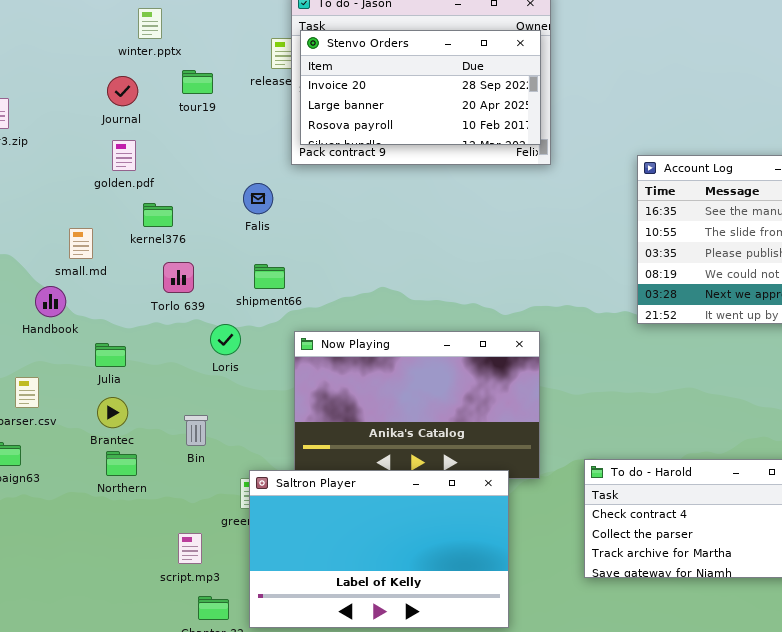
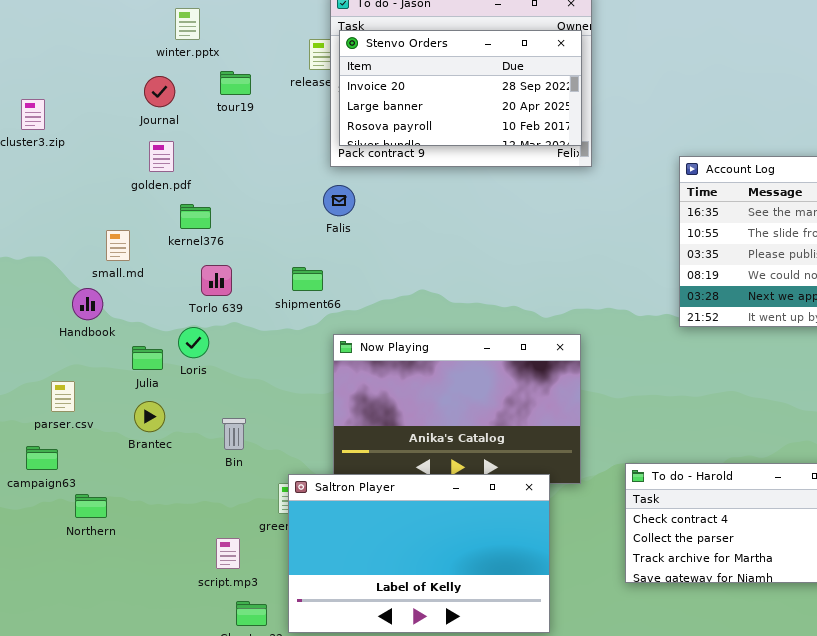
Falis: [243,183,273,214] -> [323,185,355,216], moved
Loris: [210,324,241,355] -> [178,327,209,358], moved
Northern: [106,451,137,476] -> [75,494,107,518], moved

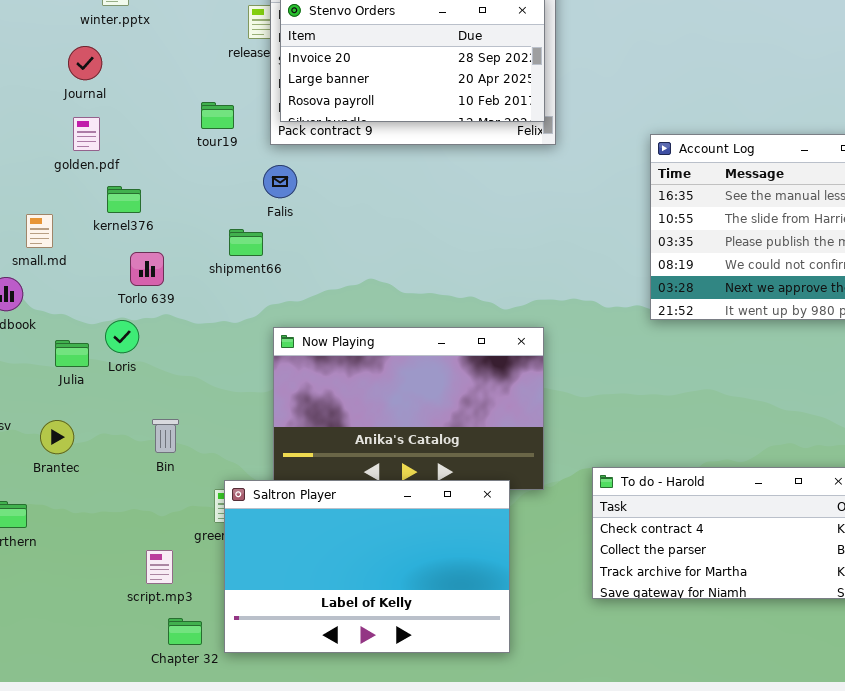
tour19: [220,71,251,95] -> [201,102,234,129], moved
shipment66: [292,267,323,291] -> [229,229,263,256], moved
Brantec: [134,401,165,432] -> [40,420,74,454], moved

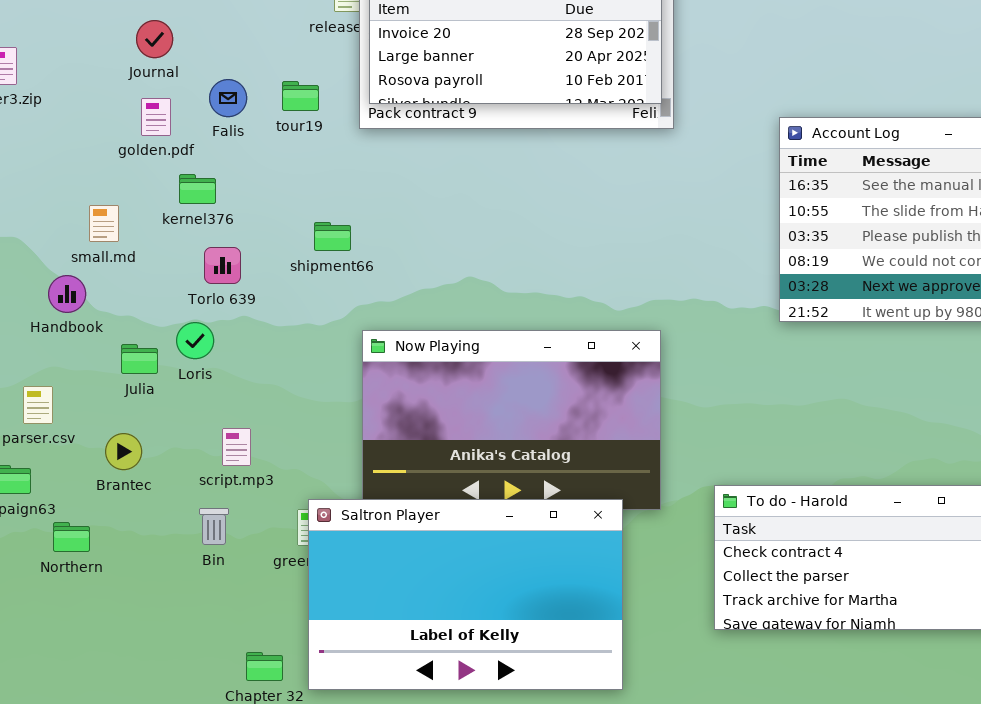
Falis: [263,165,297,198] -> [209,79,247,117], moved
Bin: [152,419,179,453] -> [199,508,229,545], moved
script.mp3: [146,550,173,584] -> [222,428,251,466], moved

